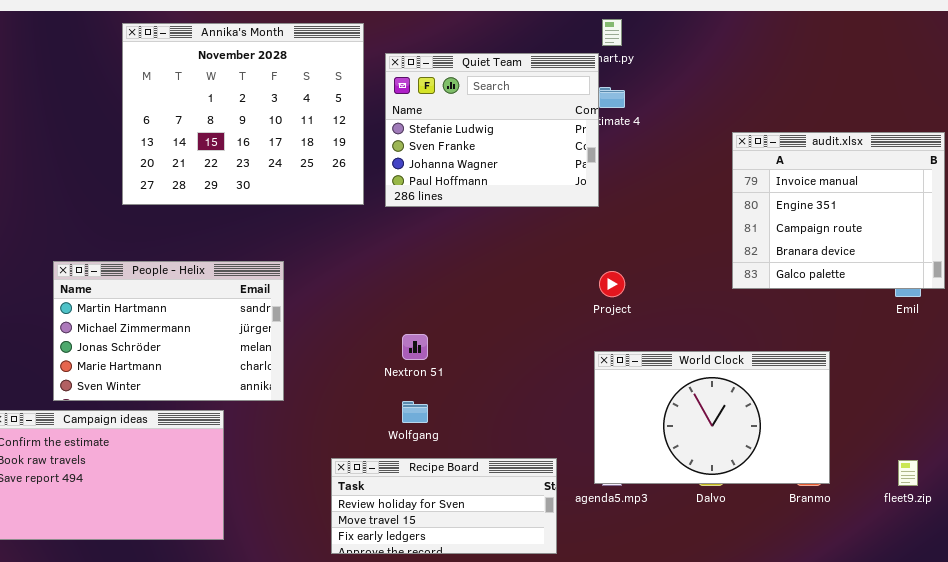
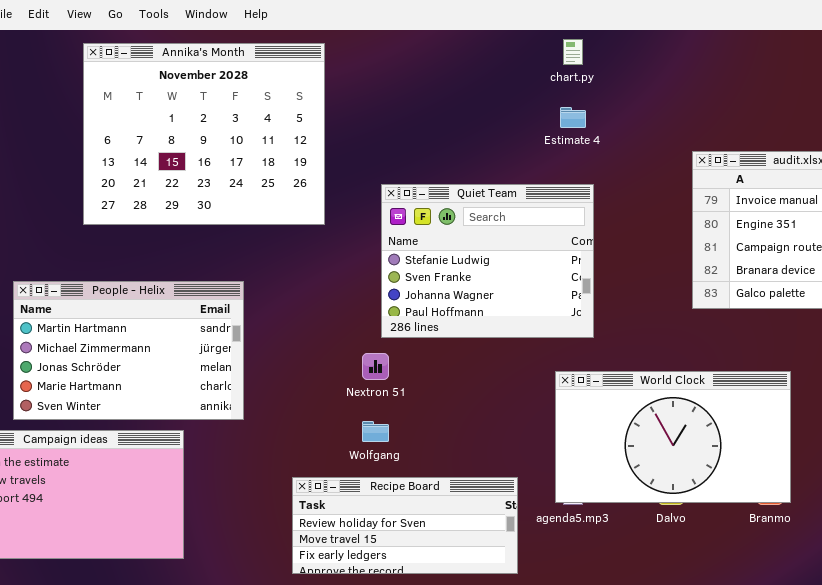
Quiet Team: [385,53,599,207] -> [381,184,594,338], moved

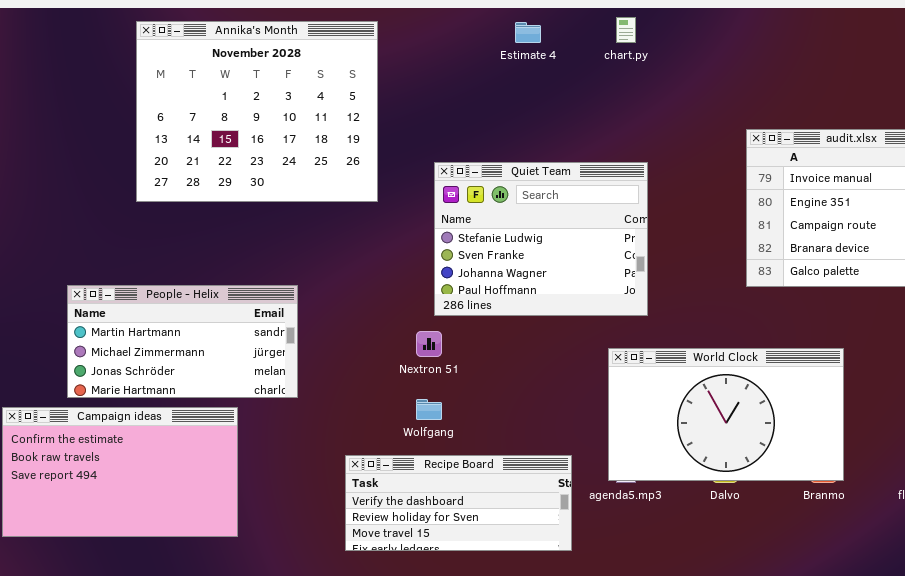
Estimate 4: [560,107,586,128] -> [515,22,541,43], moved
People - Helix: [13,281,244,420] -> [67,285,298,398], resized
Recipe Board: [292,477,518,574] -> [345,455,572,551], scrolled up 1 row

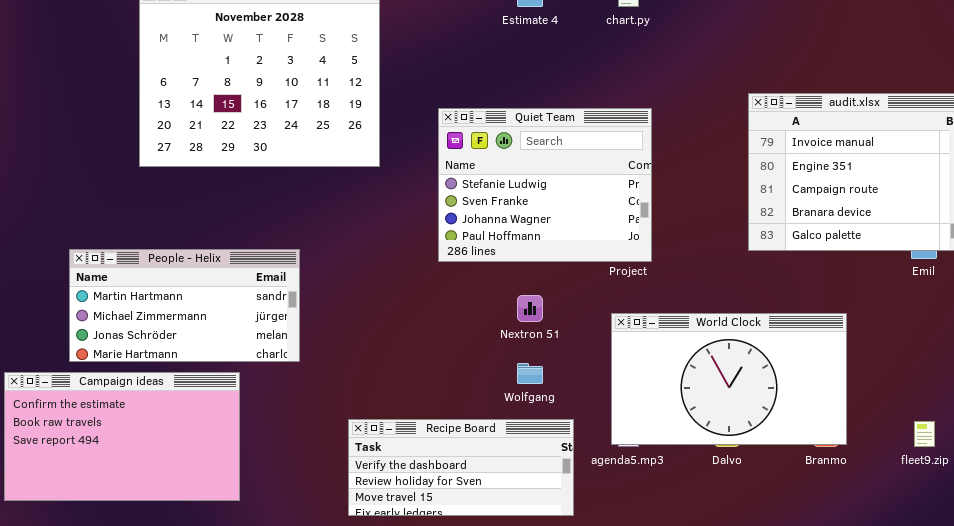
Quiet Team: [434,162,648,316] -> [438,108,652,262], moved
Nextron 51: [416,331,442,357] -> [517,295,543,322], moved
Wolfgang: [416,399,442,420] -> [517,363,543,384], moved

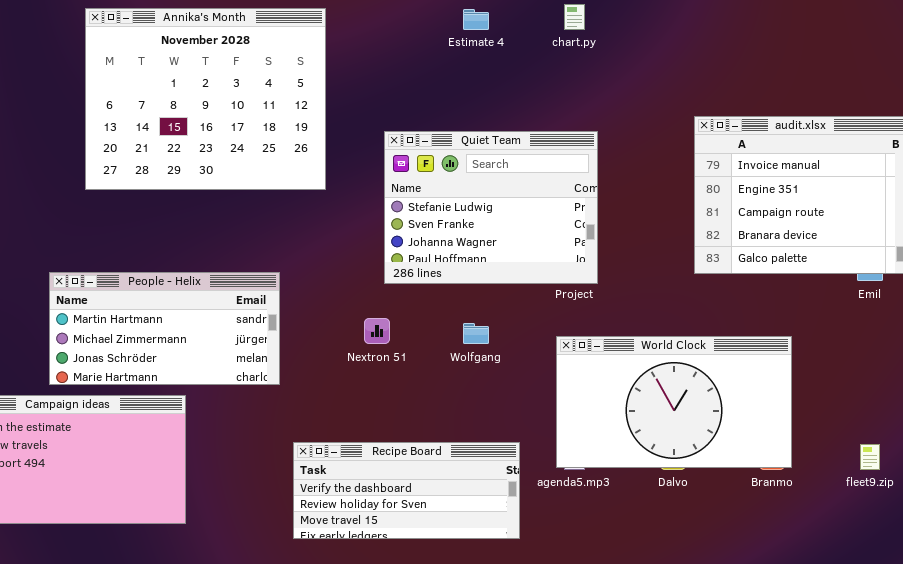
People - Helix: [69,249,300,362] -> [49,272,280,385], moved
Nextron 51: [517,295,543,322] -> [364,318,390,344], moved
Wolfgang: [517,363,543,384] -> [463,323,489,344], moved

